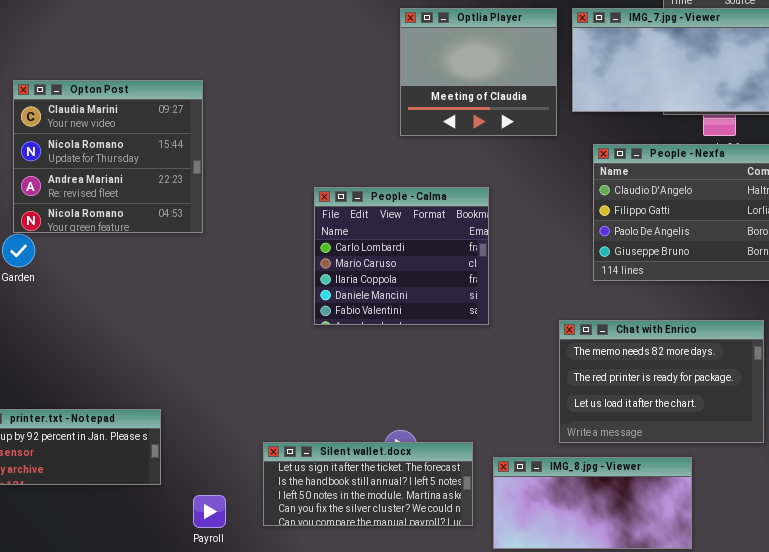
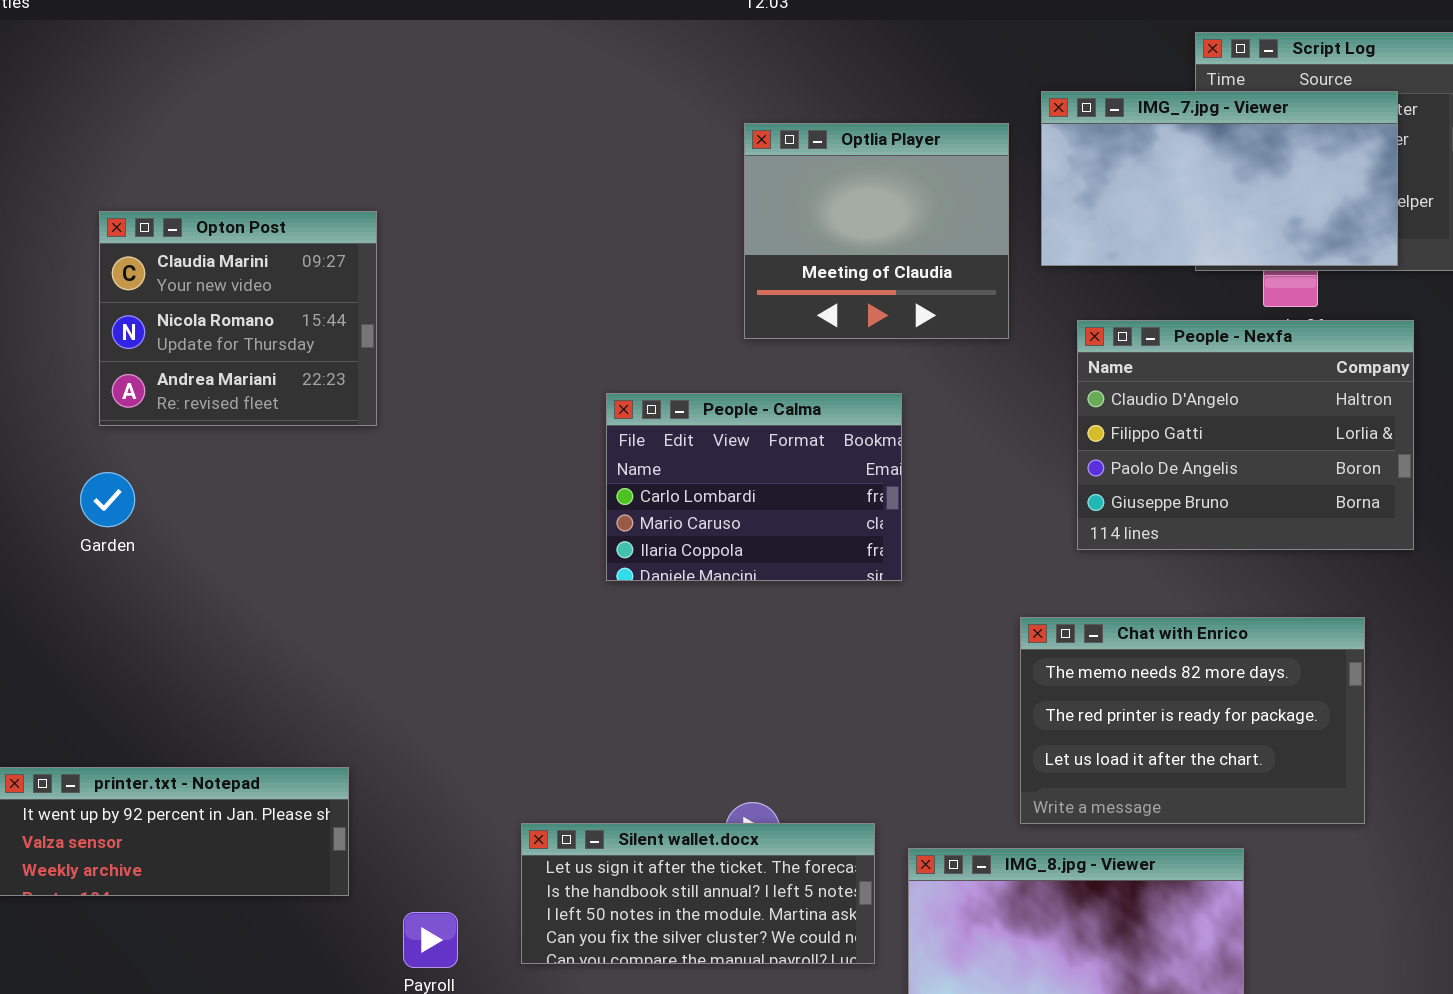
Optlia Player: [400,8,557,136] -> [744,123,1009,339], moved
Opton Post: [13,80,203,233] -> [99,211,377,426], resized
People - Calma: [314,187,489,325] -> [606,393,902,581], resized

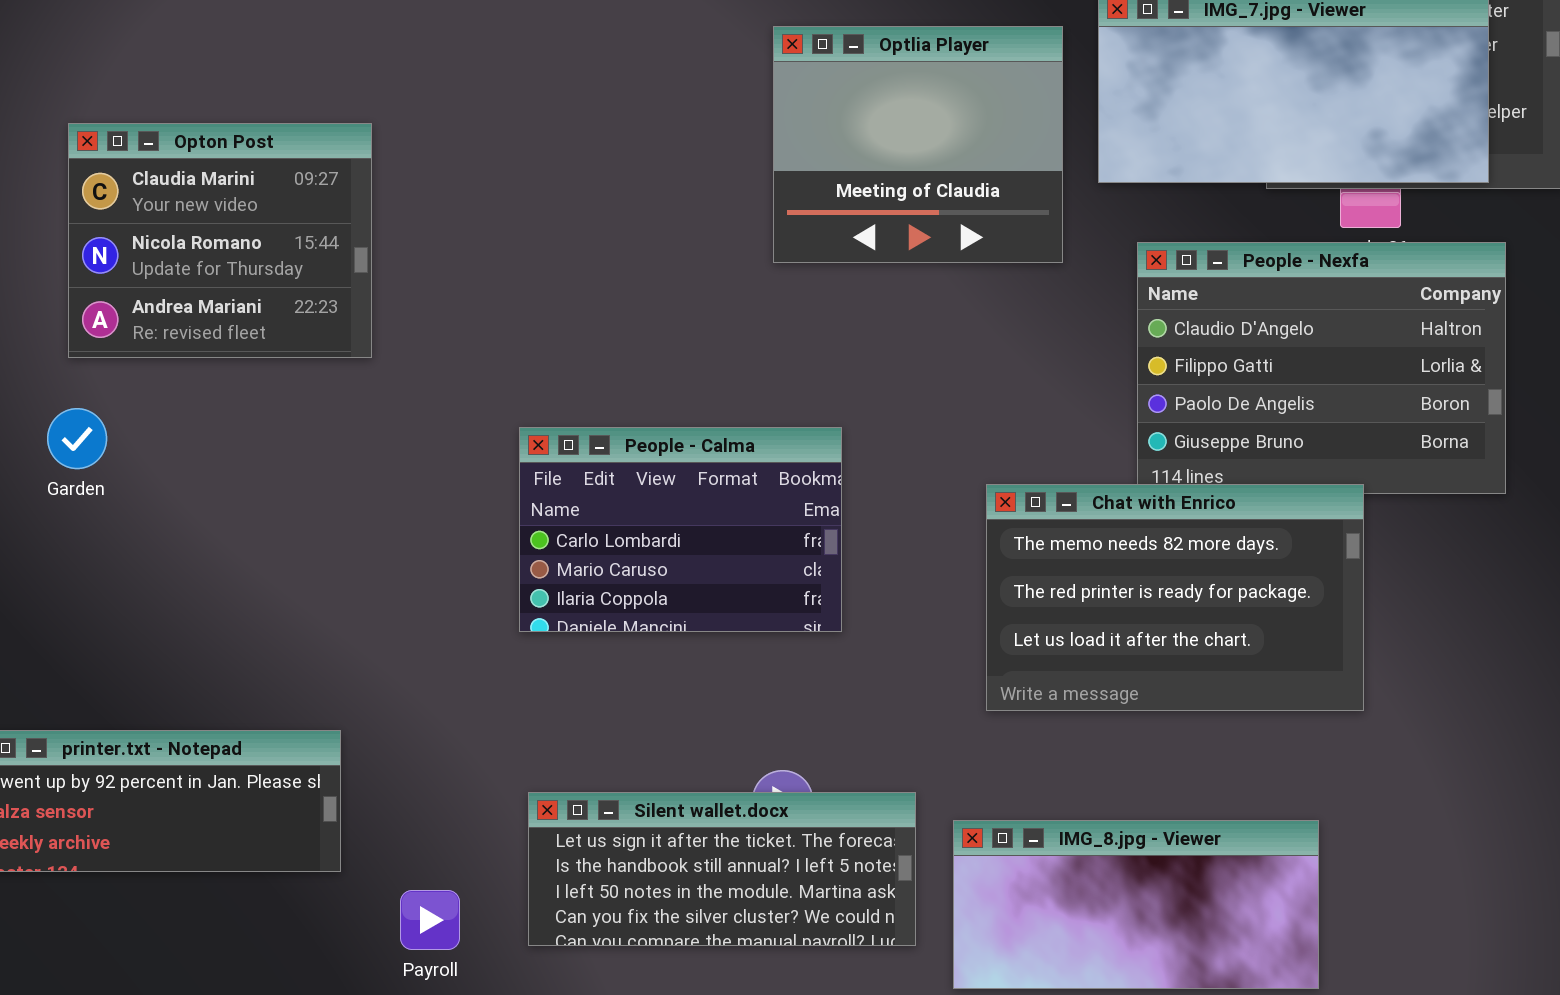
People - Calma: [606,393,902,581] -> [519,427,842,632], moved
Chat with Enrico: [1020,617,1365,824] -> [986,484,1364,711], moved

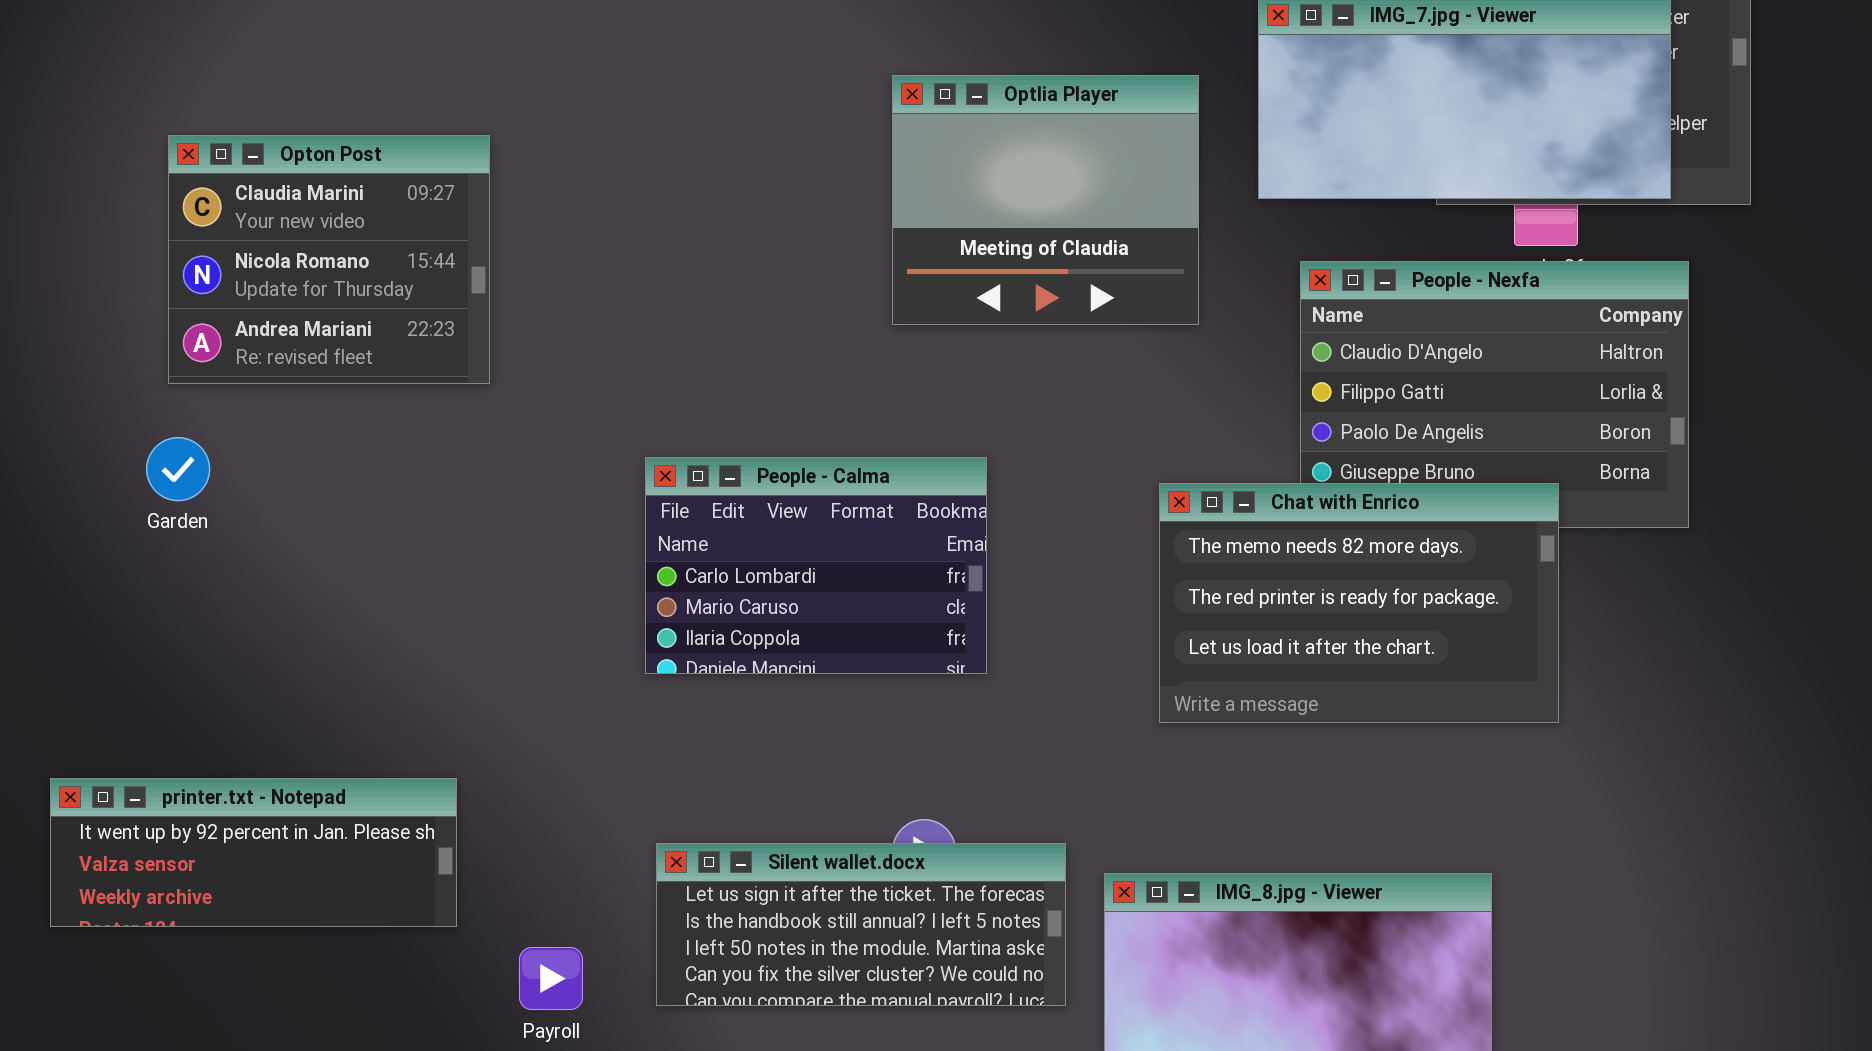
Optlia Player: [773,26,1063,263] -> [892,75,1199,325], moved
Chat with Enrico: [986,484,1364,711] -> [1159,483,1559,723], moved

